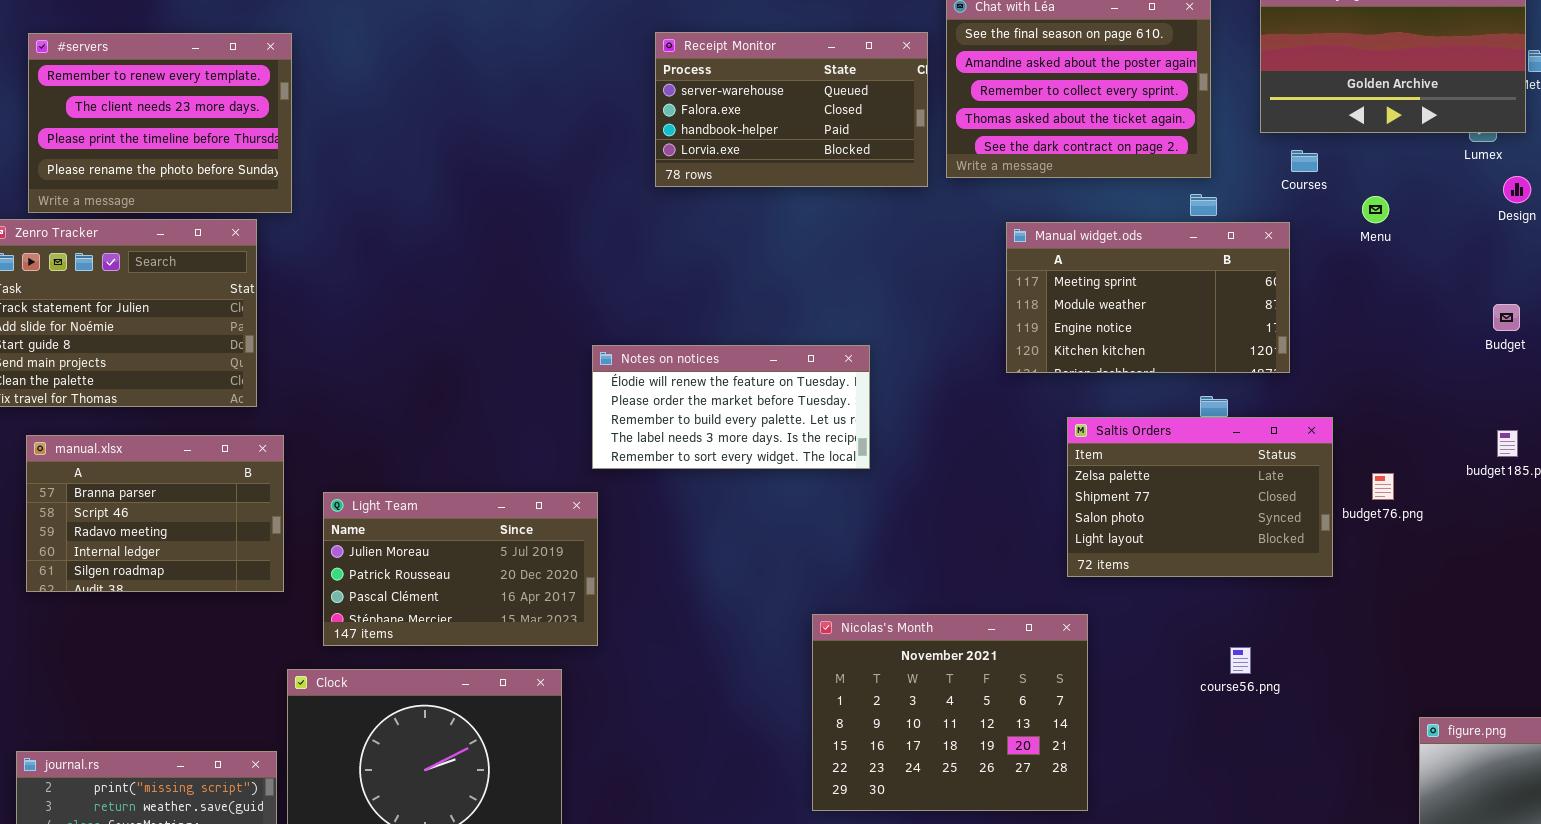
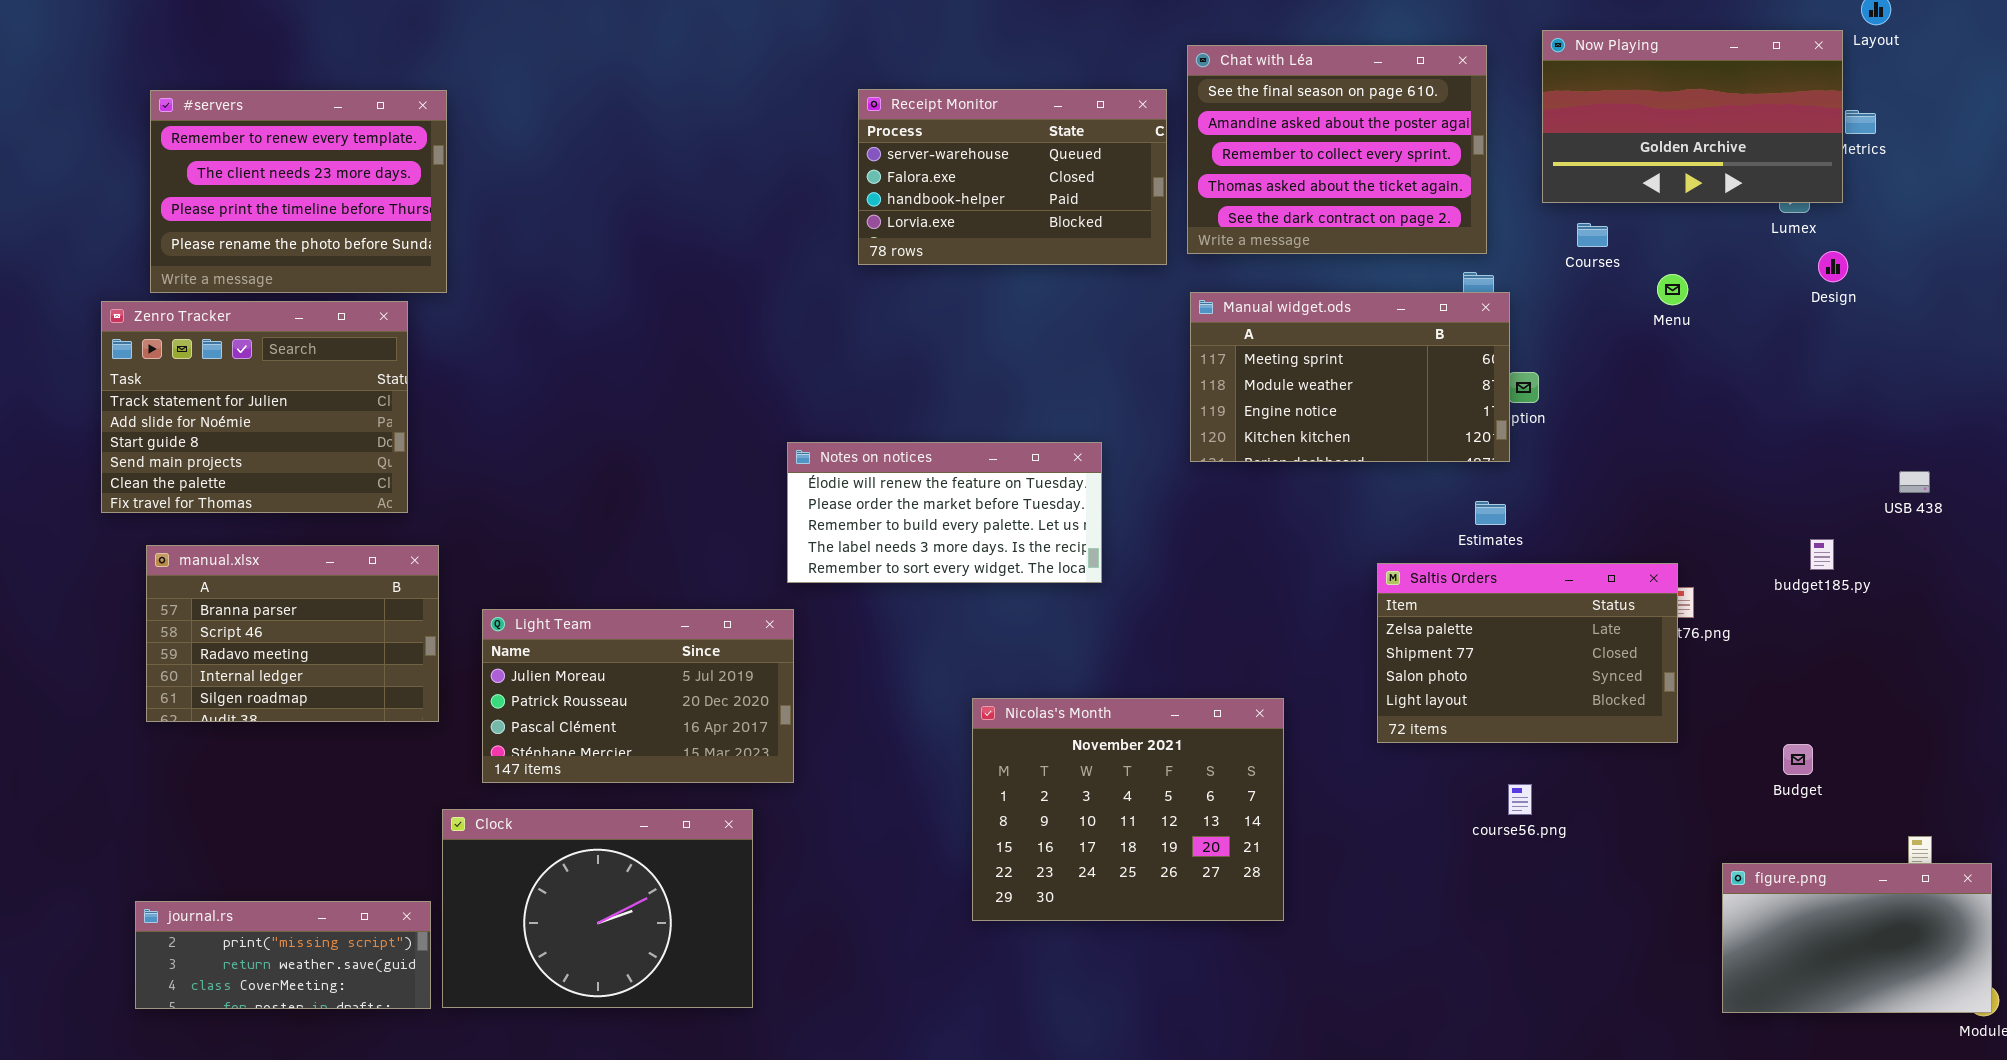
Manual widget.ods: [1006,222,1290,373] -> [1190,292,1510,462], moved
Budget: [1493,304,1520,331] -> [1783,744,1813,775], moved
Saltis Orders: [1067,417,1333,577] -> [1377,563,1678,743], moved
Nicolas's Month: [812,614,1088,811] -> [972,698,1284,921], moved

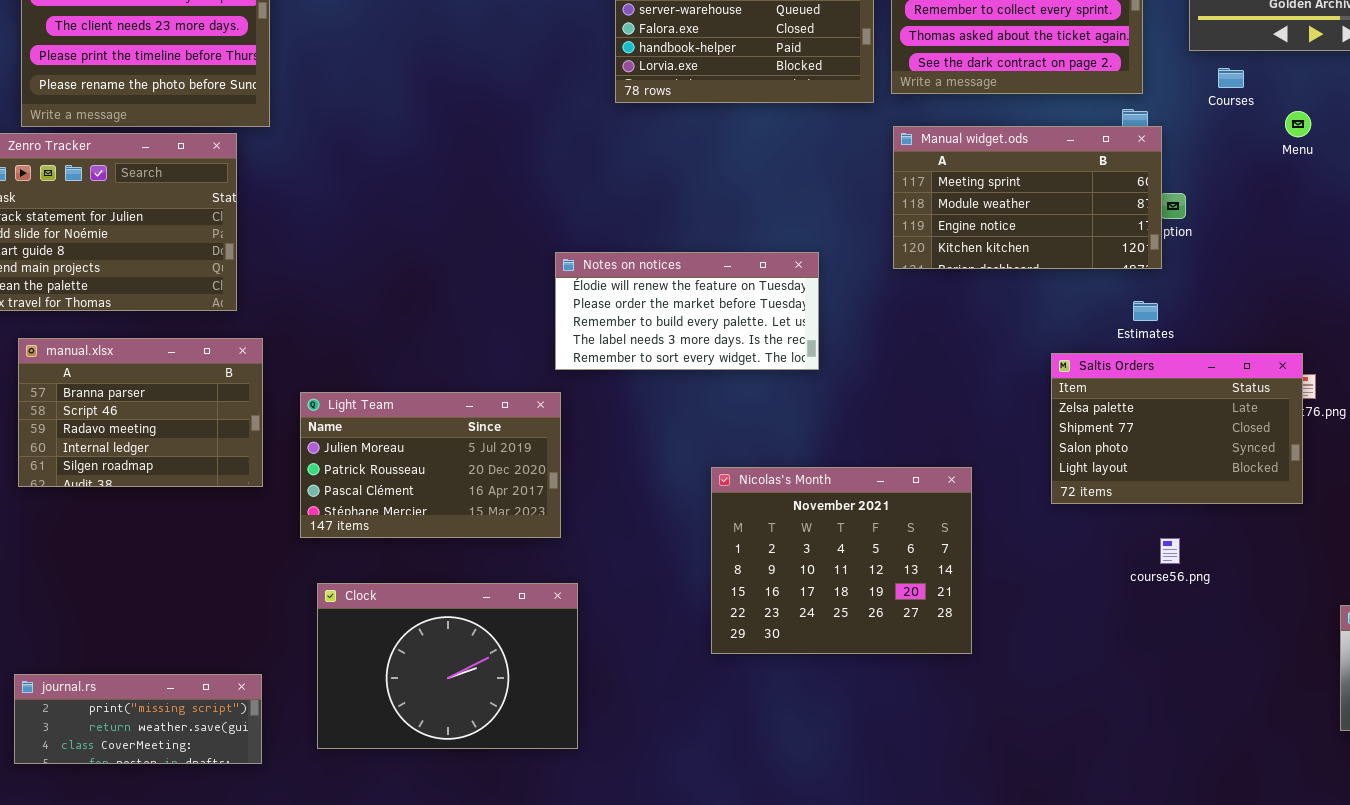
Clock: [442,809,753,1008] -> [317,583,578,749], moved
journal.rs: [135,901,431,1009] -> [14,674,262,764], moved

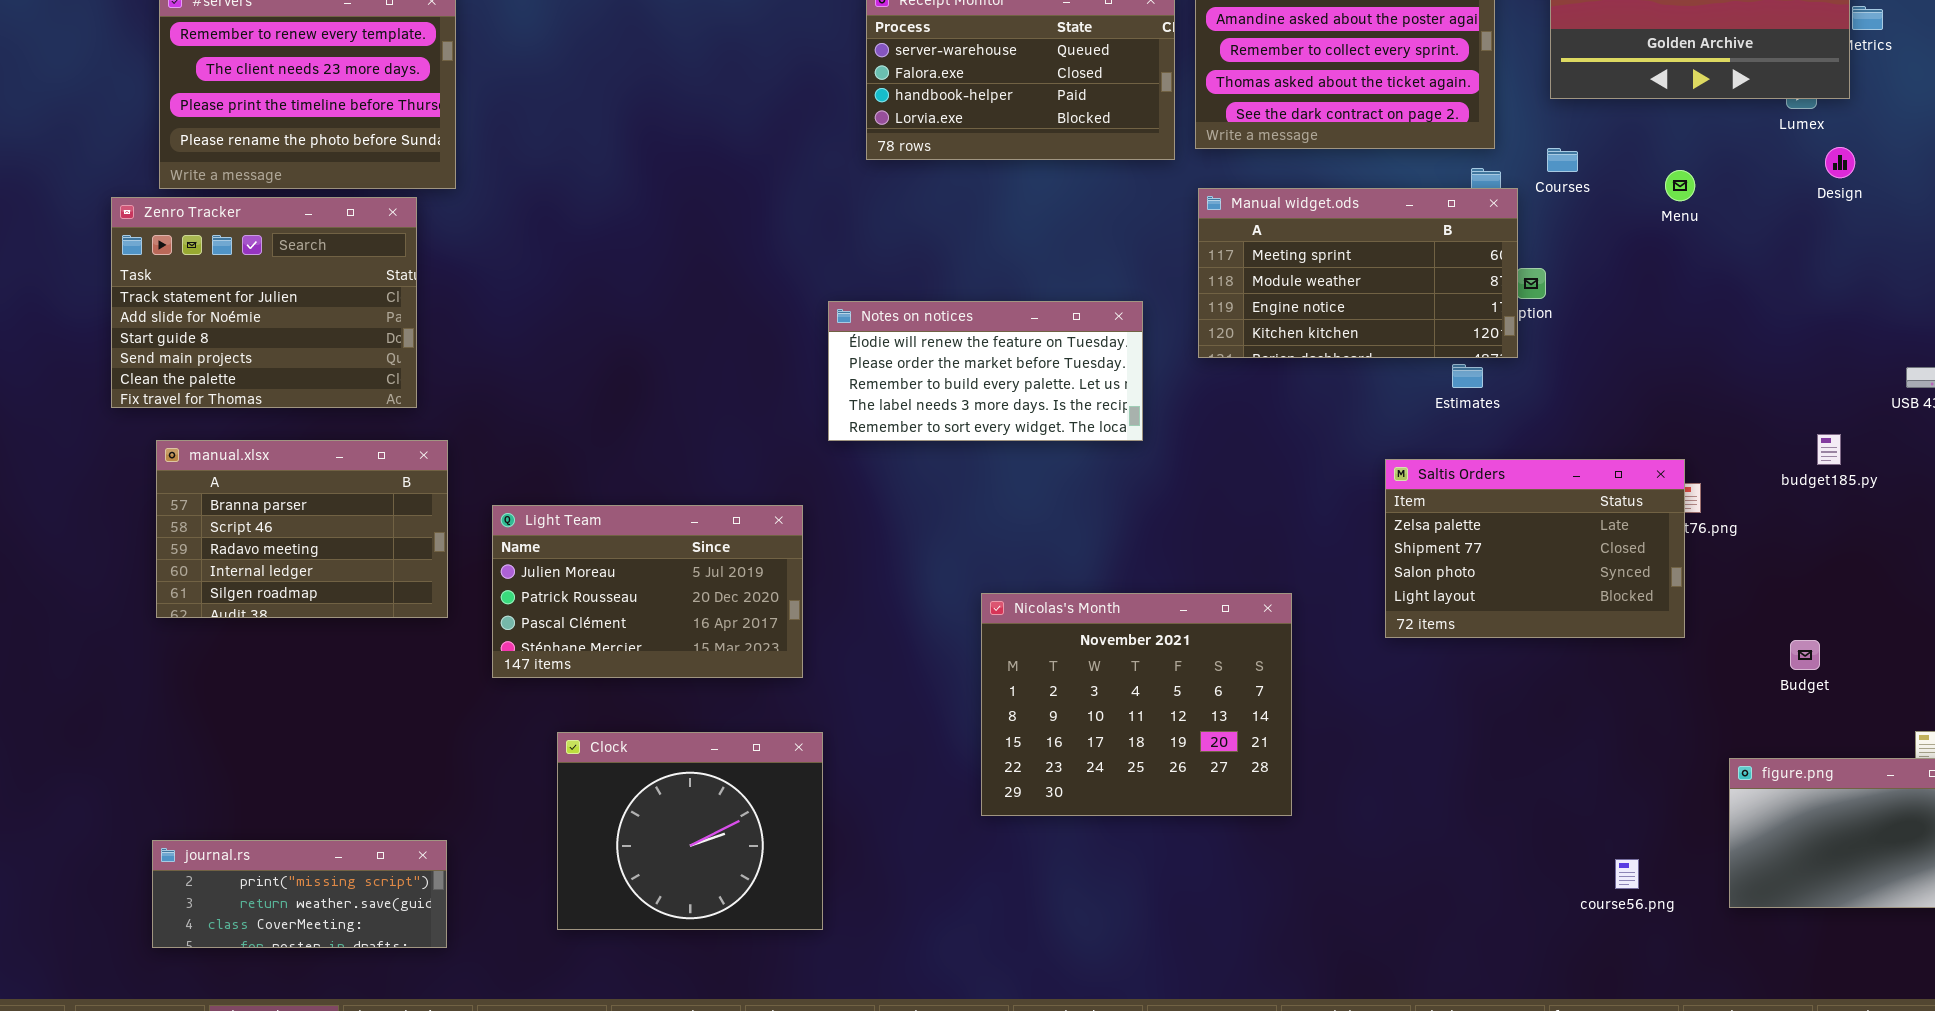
Courses: [1218,68,1244,88] -> [1547,148,1578,172], moved
Notes on notices: [555,252,819,370] -> [828,301,1143,441], moved
Estimates: [1133,301,1158,321] -> [1452,364,1483,388], moved
course56.png: [1160,538,1180,564] -> [1615,859,1639,889], moved
Clock: [317,583,578,749] -> [557,732,823,930], resized

